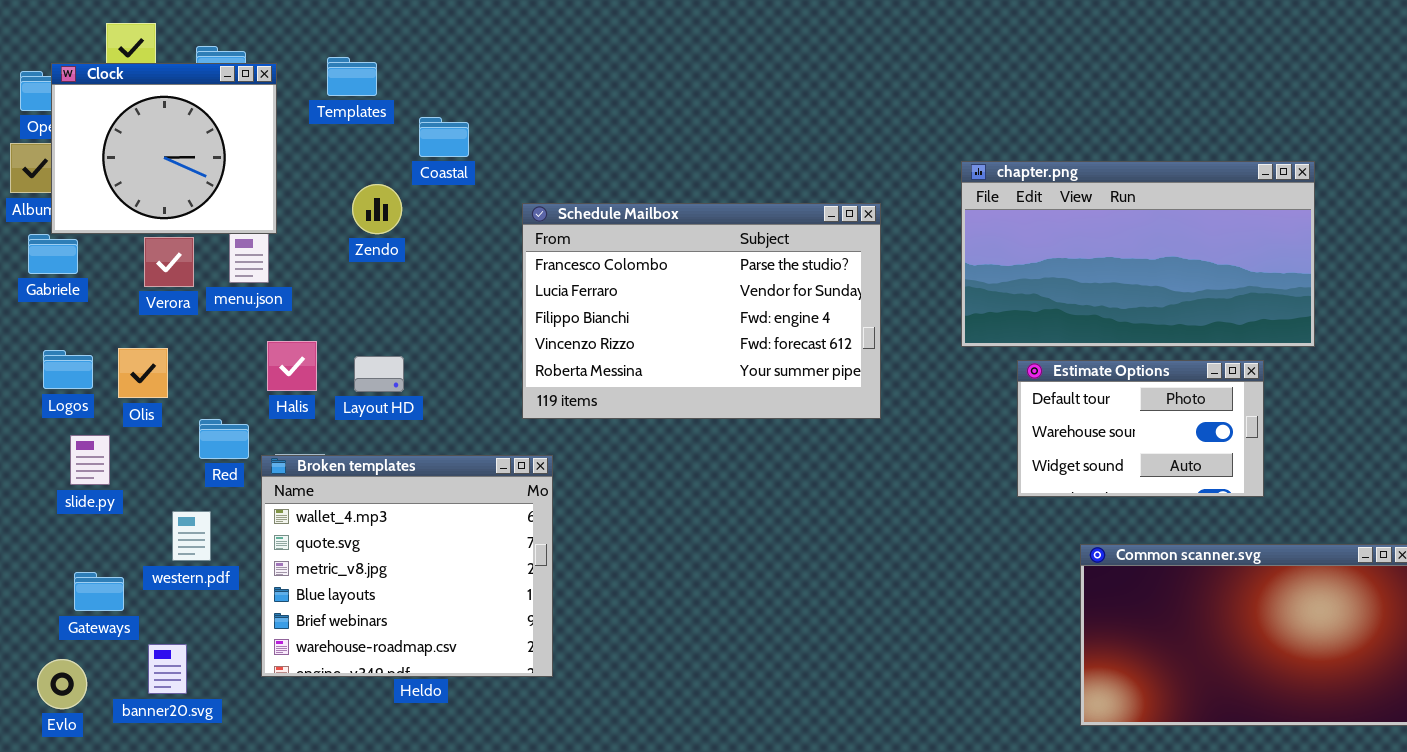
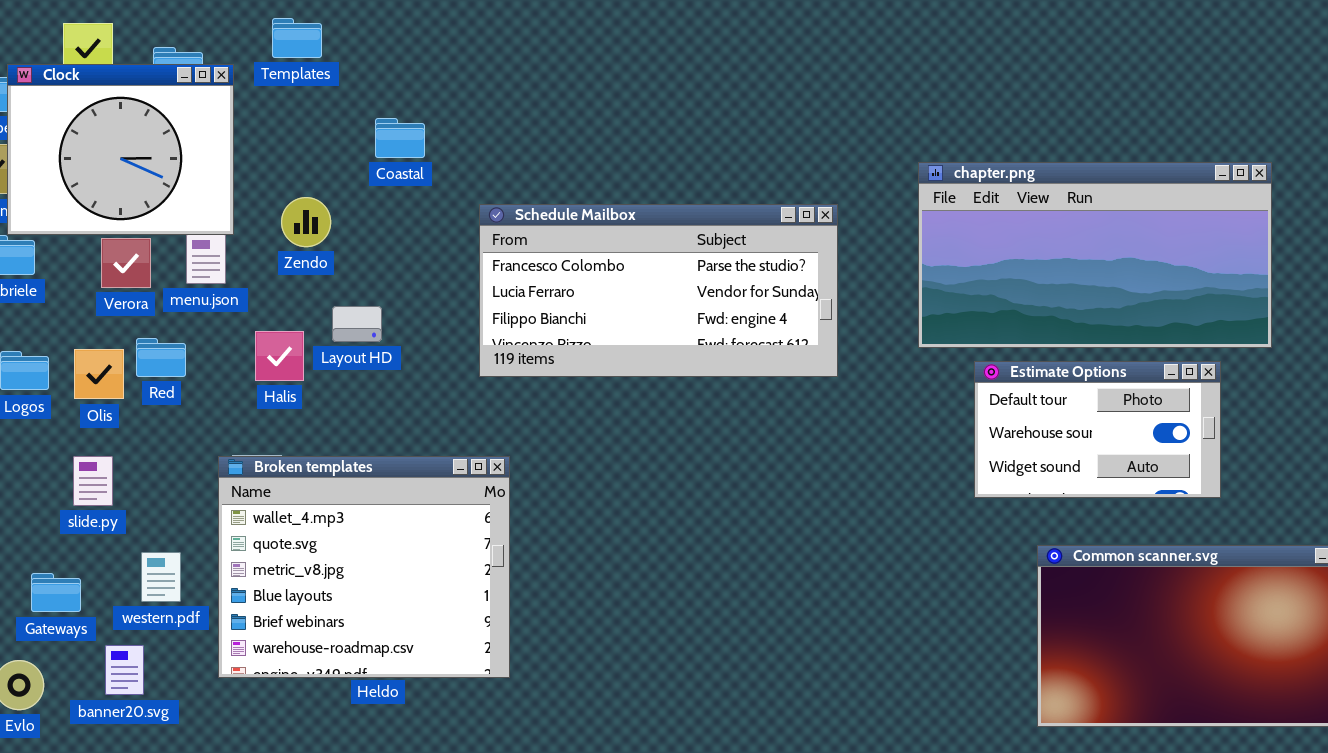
Templates: [327,57,377,96] -> [272,18,322,58], moved
Zendo: [352,184,402,234] -> [281,197,331,247], moved
Schedule Mailbox: [522,203,881,419] -> [479,204,838,377], resized
Halis: [267,341,317,391] -> [255,331,304,381], moved
Layout HD: [354,356,404,392] -> [332,306,382,342], moved
Red: [199,419,249,459] -> [136,338,186,377], moved
slide.py: [70,435,110,485] -> [73,456,113,506], moved
western.pdf: [172,511,211,561] -> [141,552,181,602], moved

